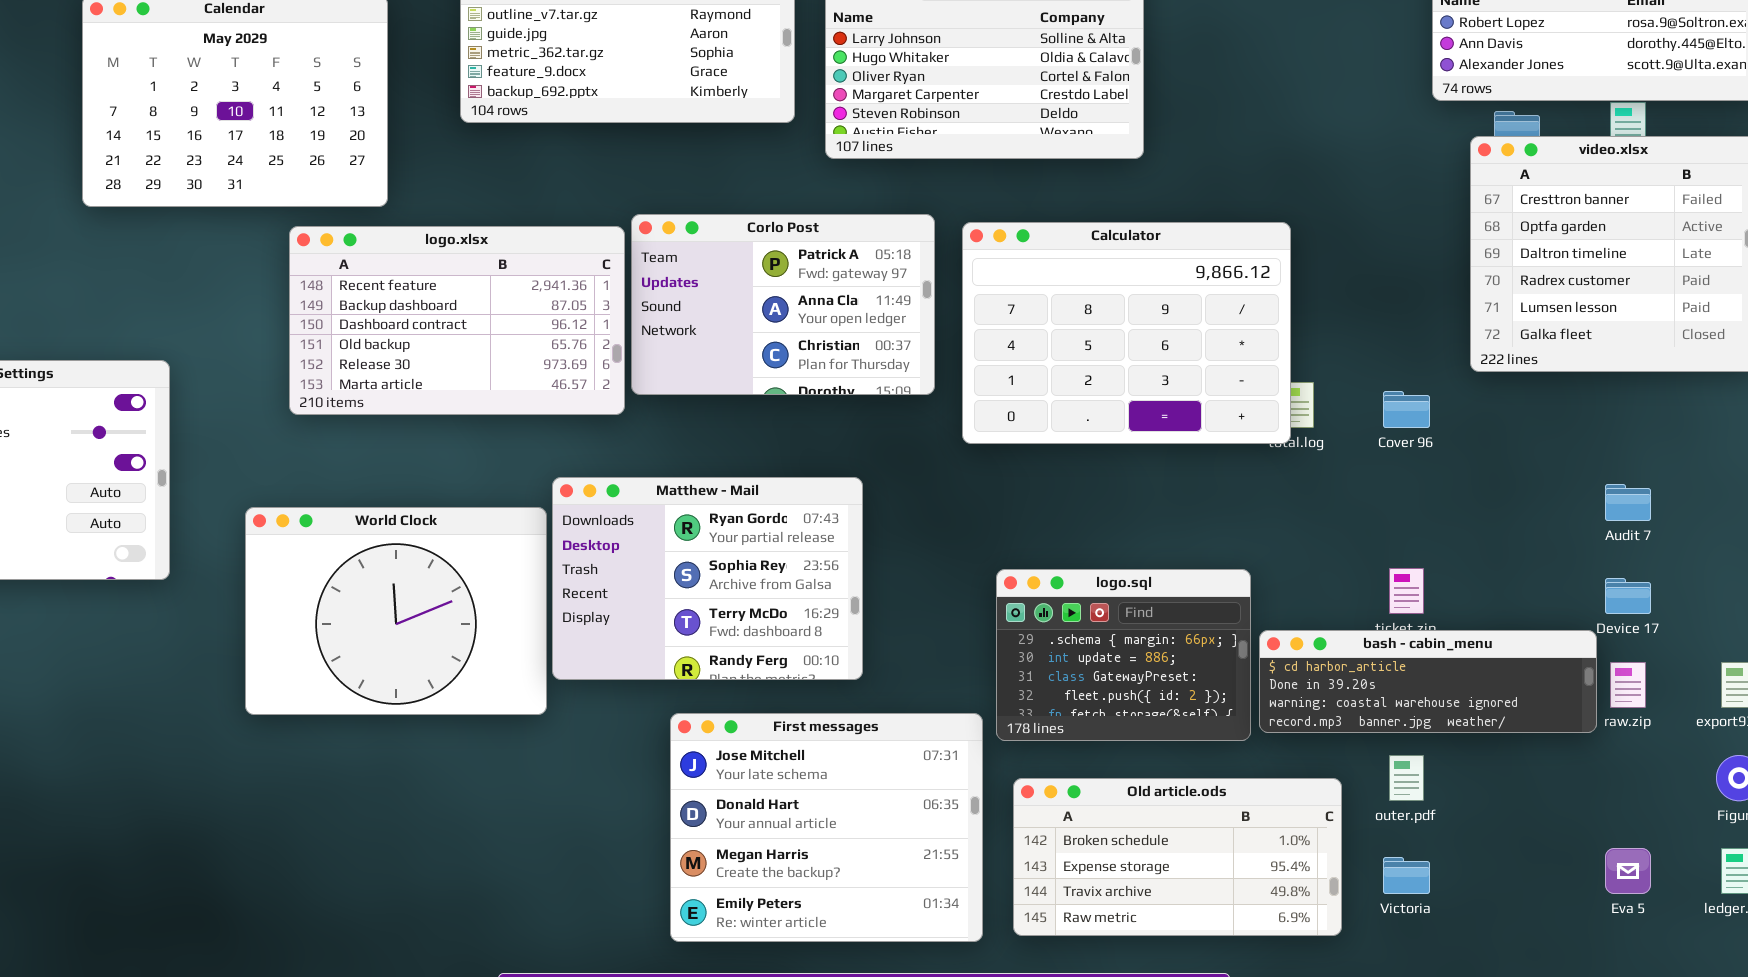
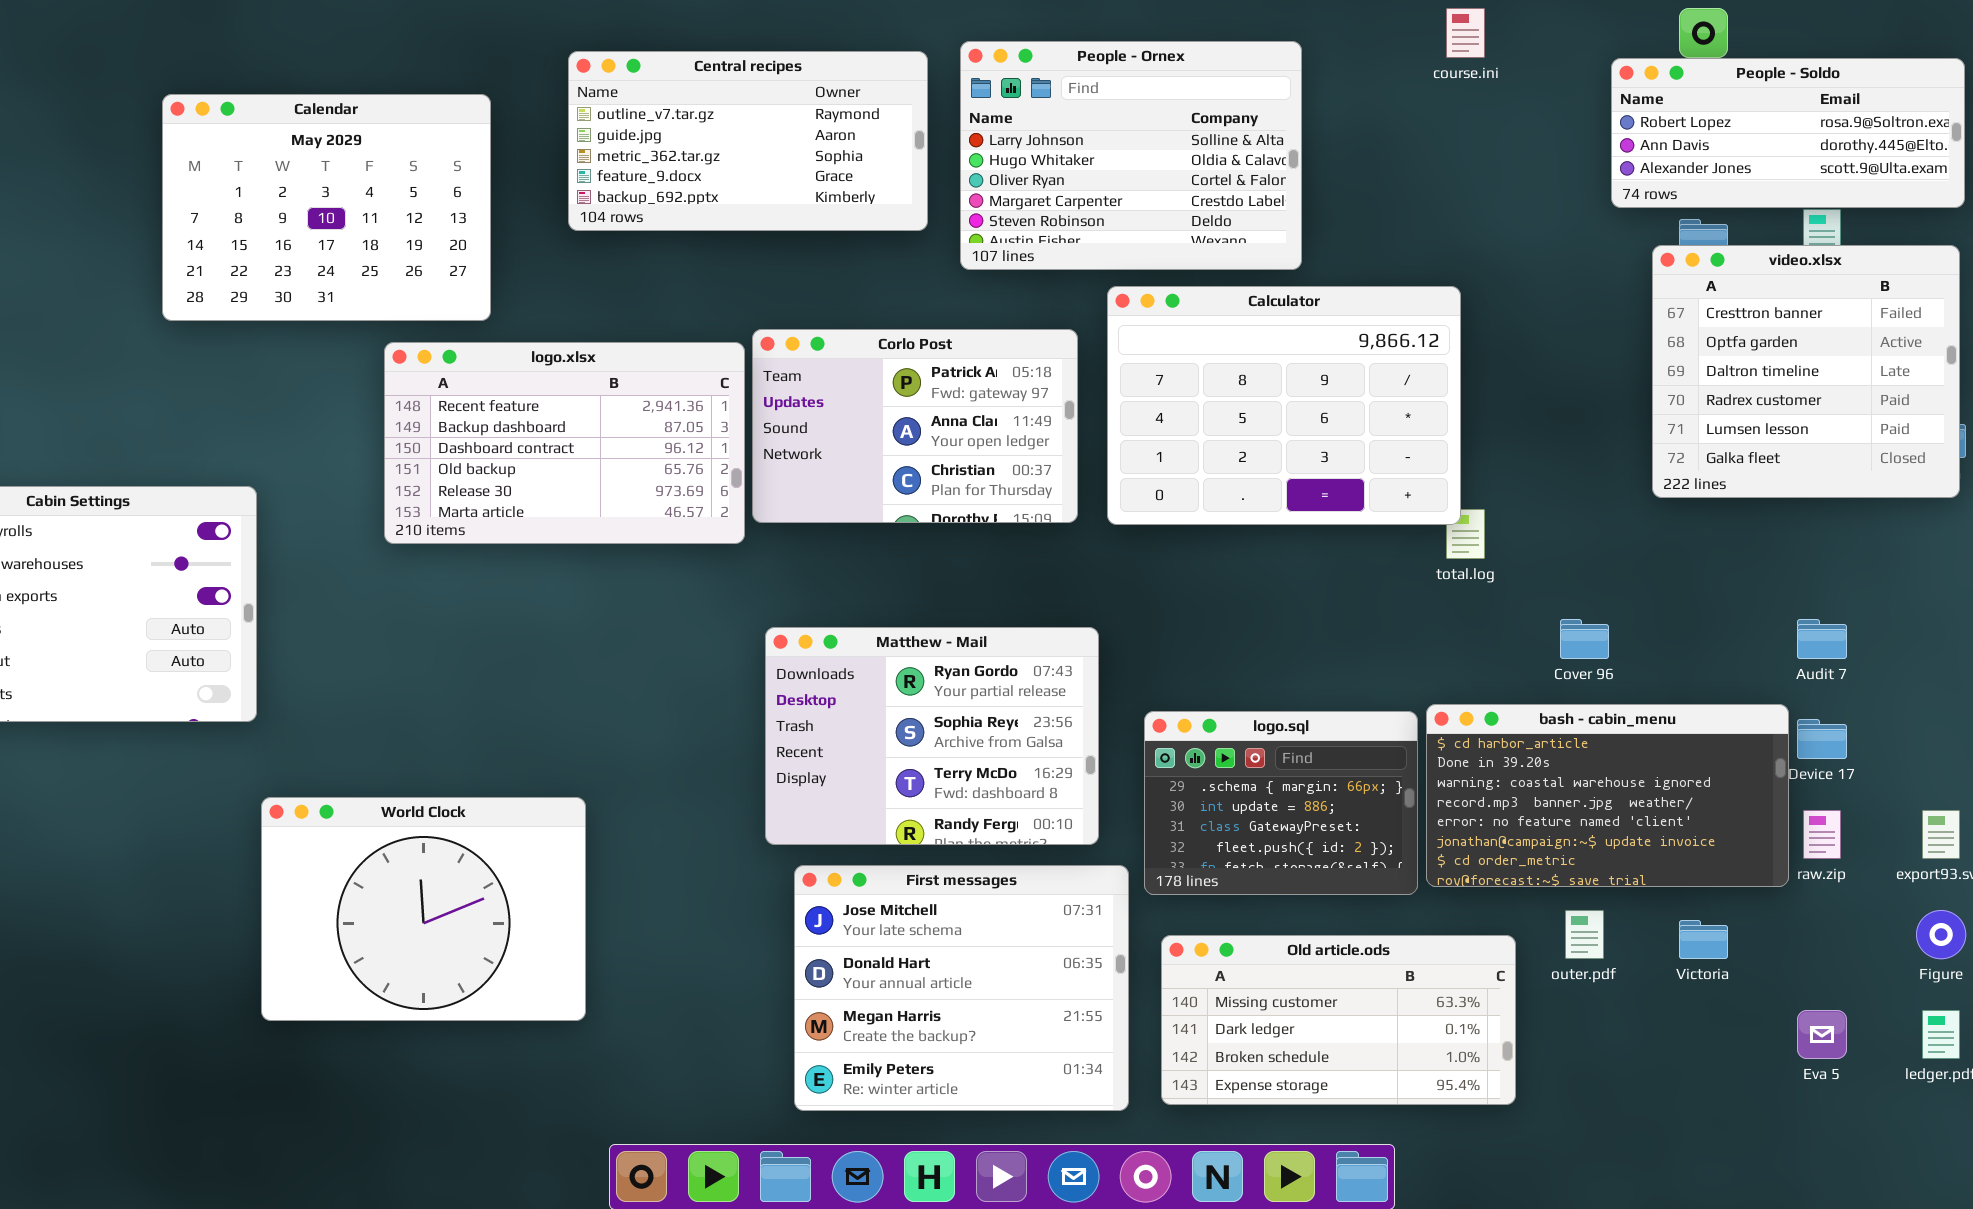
Calculator: [962,222,1291,444] -> [1107,286,1461,525], moved
Cover 96: [1383,391,1430,428] -> [1560,619,1609,659], moved
Matthew - Mail: [552,477,863,680] -> [765,627,1099,845], moved
World Clock: [245,507,547,715] -> [261,797,586,1021], moved
bash - cabin_menu: [1259,630,1597,733] -> [1426,704,1789,887], resized
Old article.ods: [1013,778,1342,936] -> [1161,935,1516,1105], scrolled up 2 rows
Victoria: [1383,857,1430,894] -> [1679,920,1728,959], moved

